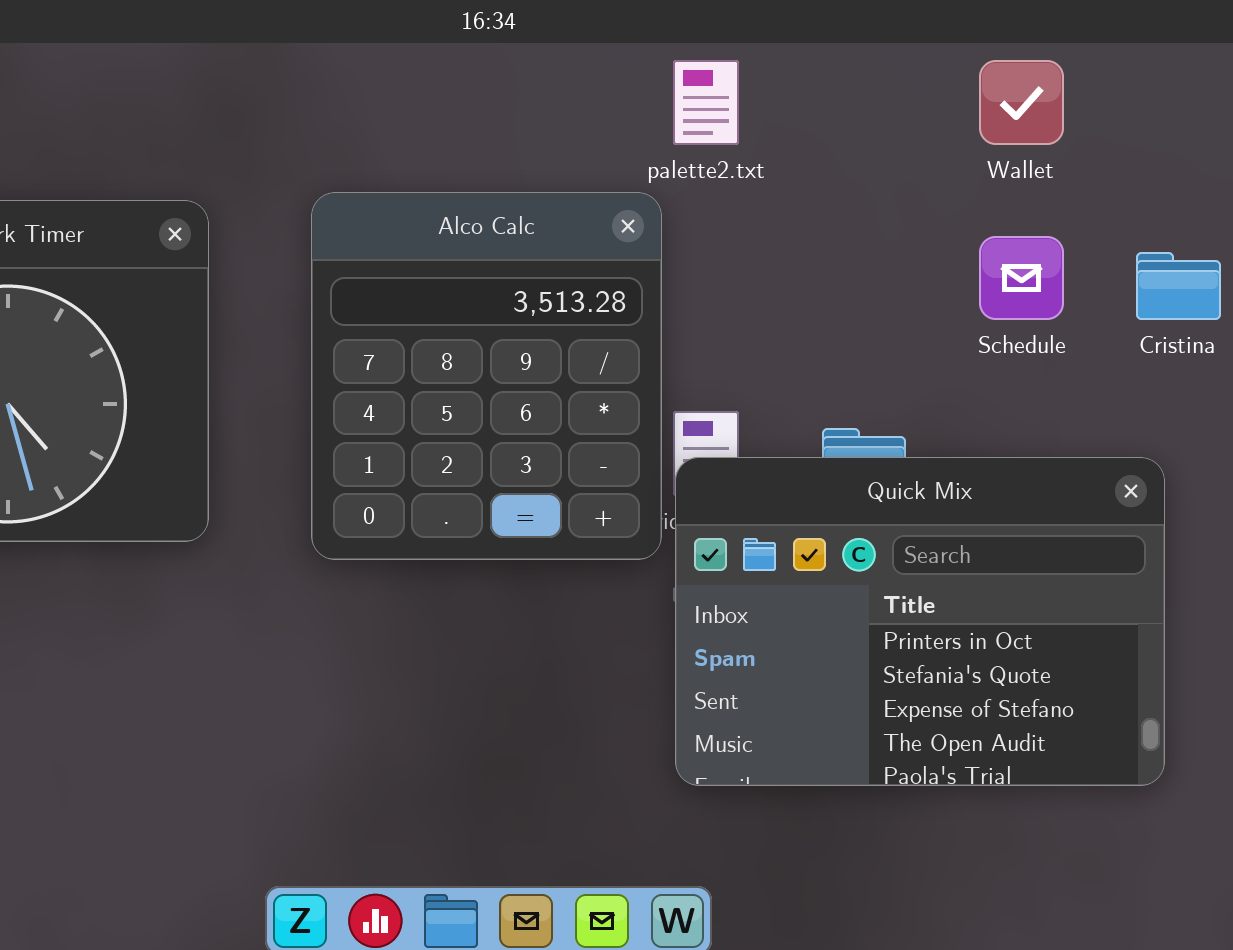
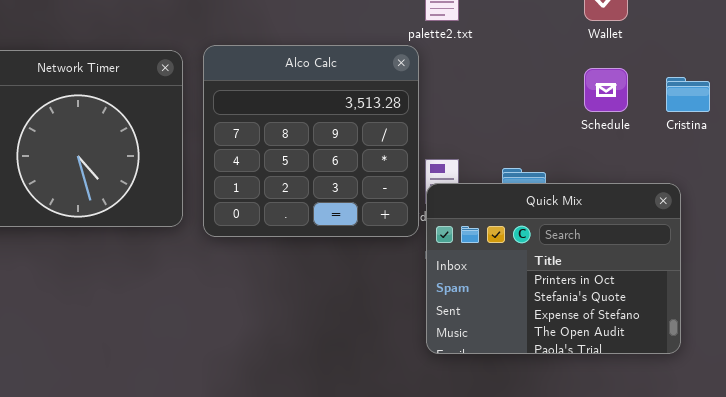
Alco Calc: [311,192,662,560] -> [203,45,419,237], resized

